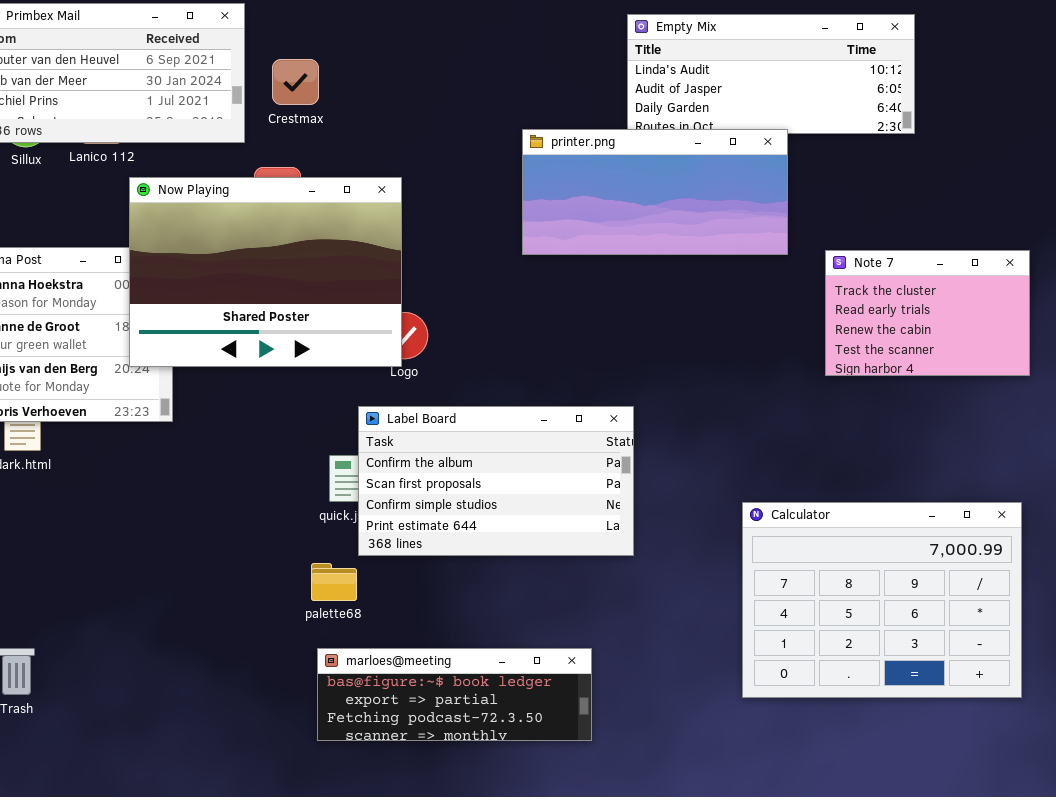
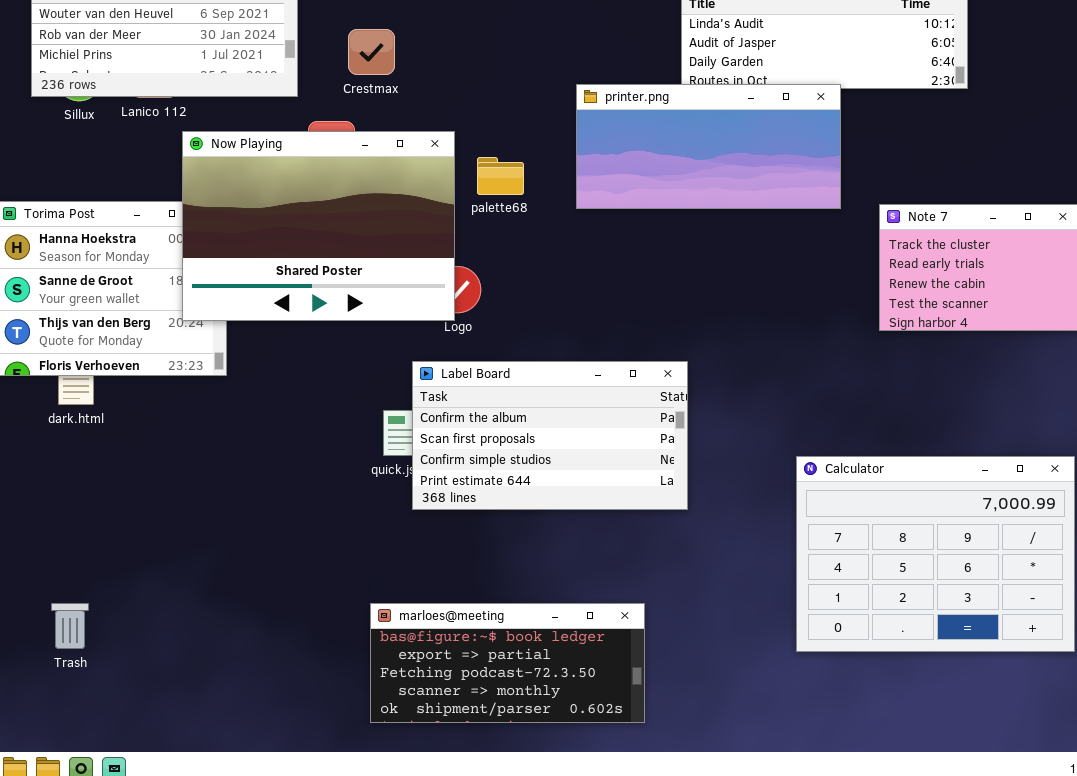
Crestmax: [272,59,319,105] -> [348,29,395,75], moved
palette68: [311,563,357,601] -> [477,157,524,195], moved
marloes@meeting: [317,648,592,741] -> [370,603,645,723], resized

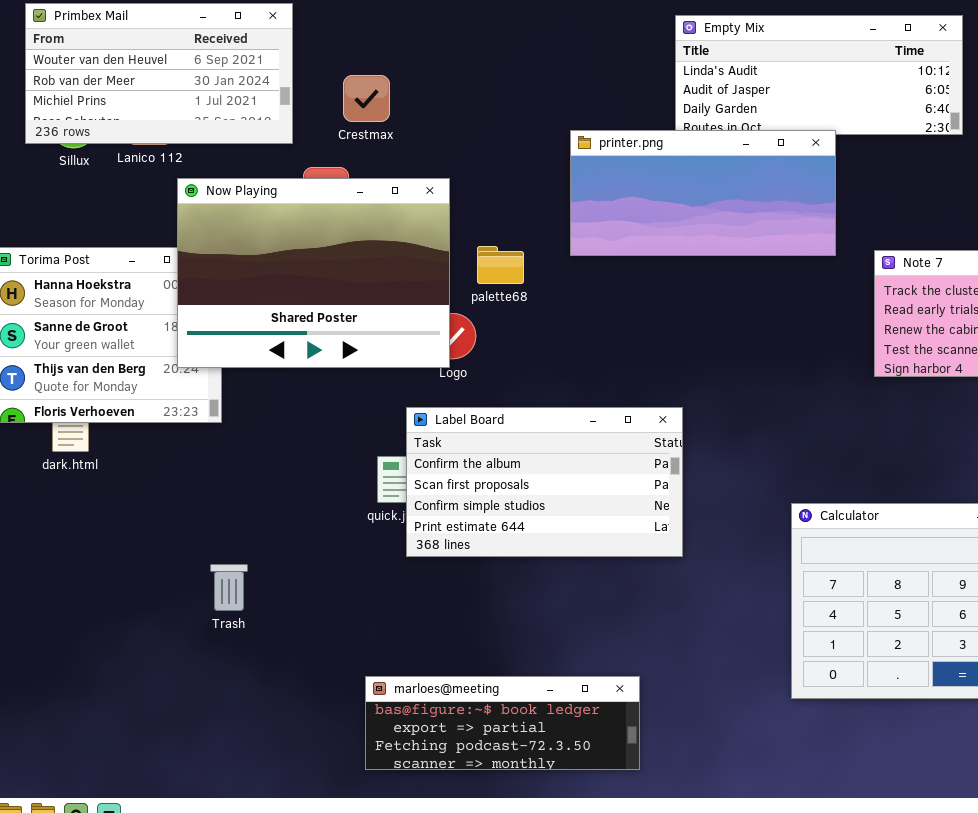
palette68: [477,157,524,195] -> [477,246,524,284], moved
Trash: [51,603,89,649] -> [210,564,248,611], moved
marloes@meeting: [370,603,645,723] -> [365,676,640,770], resized

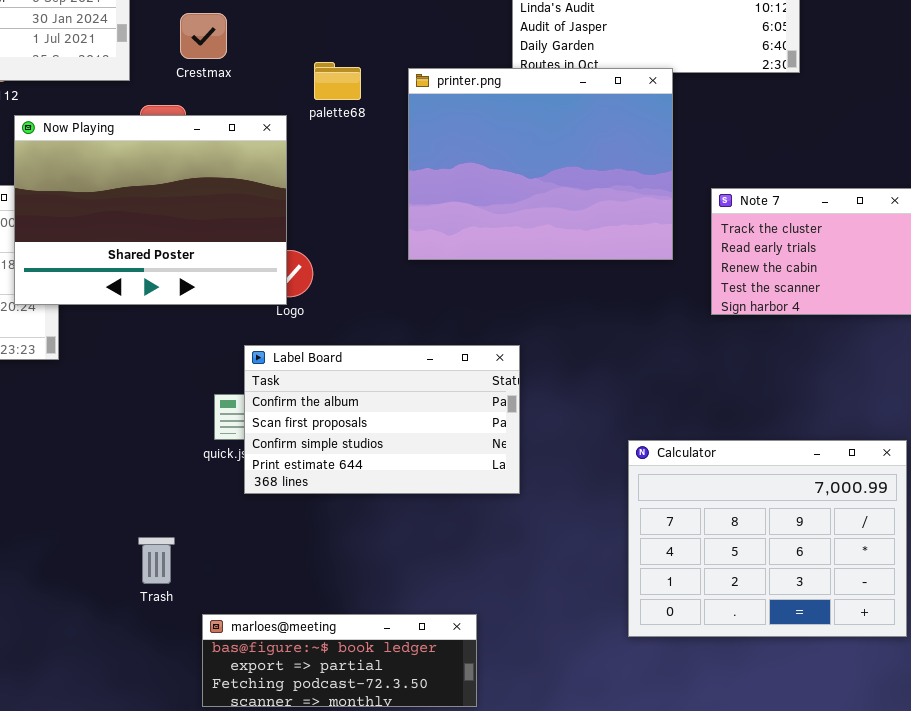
printer.png: [570,130,836,256] -> [408,68,673,260], resized
palette68: [477,246,524,284] -> [314,62,361,100], moved
Trash: [210,564,248,611] -> [138,537,175,584], moved

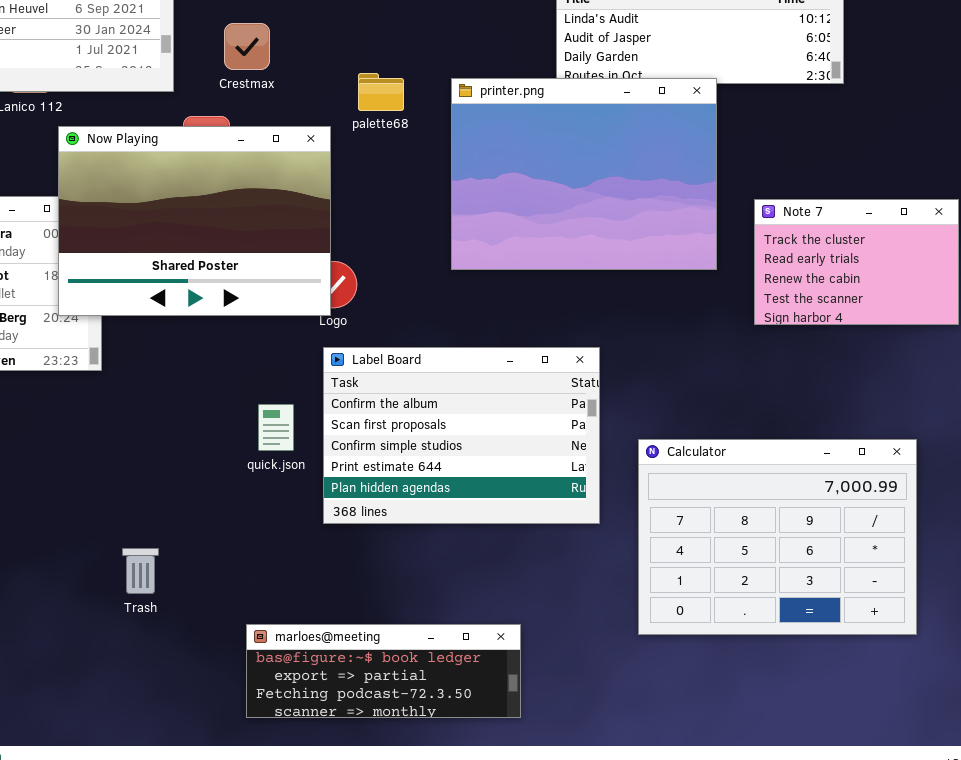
Label Board: [244,345,520,494] -> [323,347,600,524], moved, resized
Calculator: [628,440,907,637] -> [638,439,917,635], moved
Trash: [138,537,175,584] -> [122,548,159,594], moved

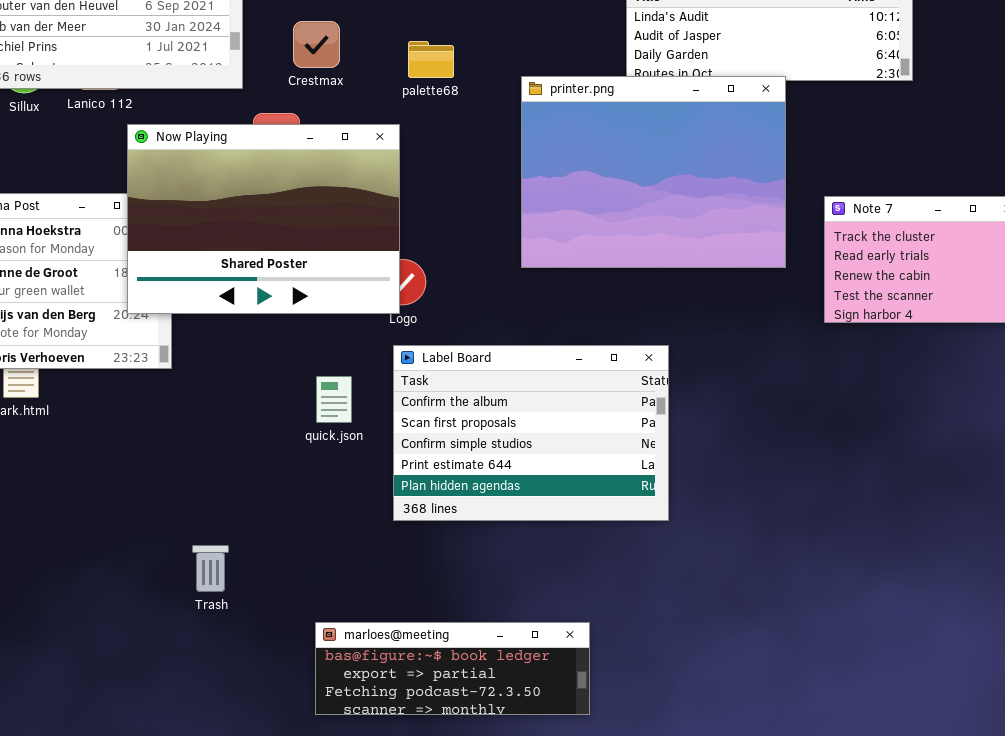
palette68: [358,73,404,111] -> [408,41,454,78], moved
quick.json: [258,404,294,451] -> [316,376,352,423], moved
Calculator: [638,439,917,635] -> none, closed

